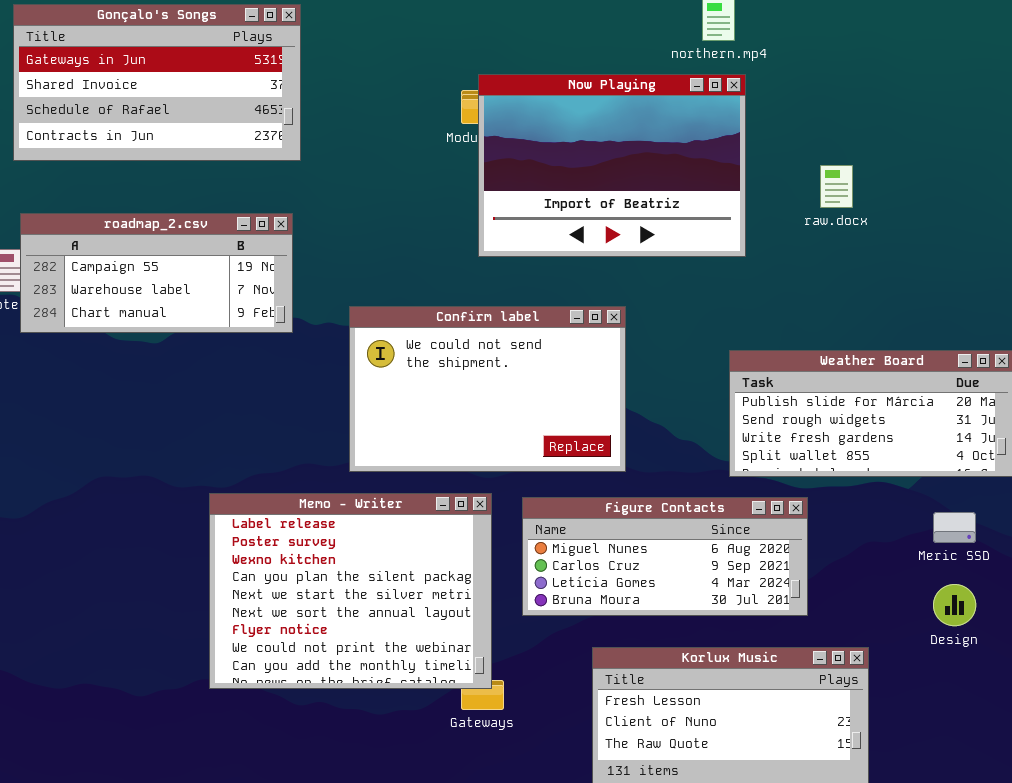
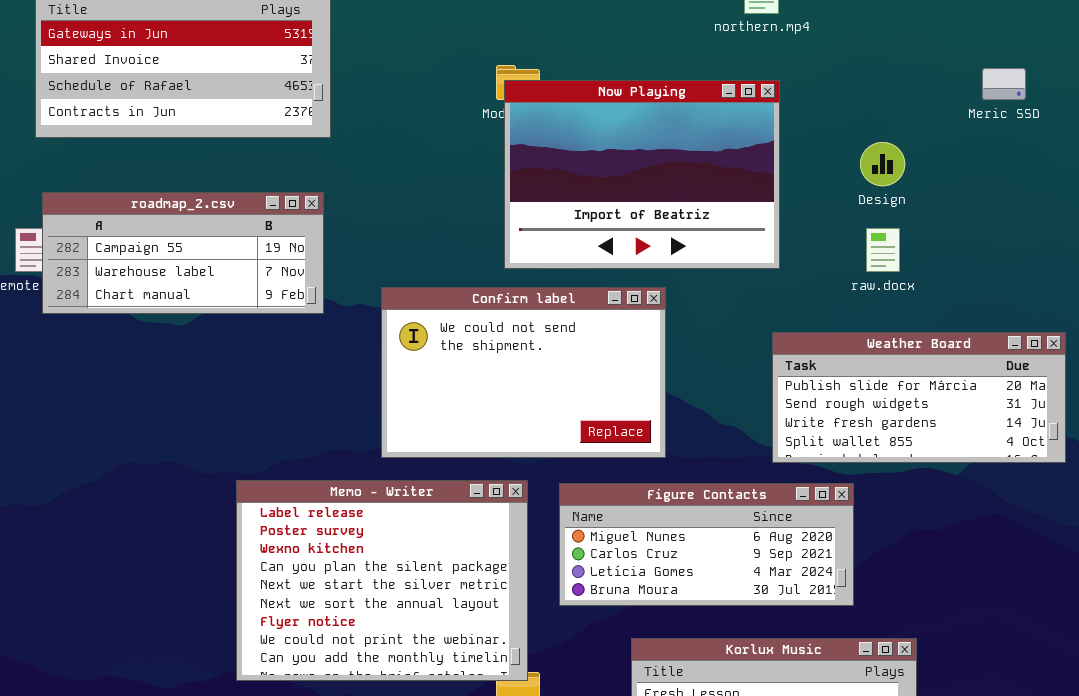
Now Playing: [478,74,746,257] -> [504,80,780,269], moved
raw.docx: [820,165,853,208] -> [866,228,900,272], moved
Meric SSD: [933,512,976,543] -> [982,68,1026,100], moved
Design: [933,584,976,626] -> [860,142,905,186], moved

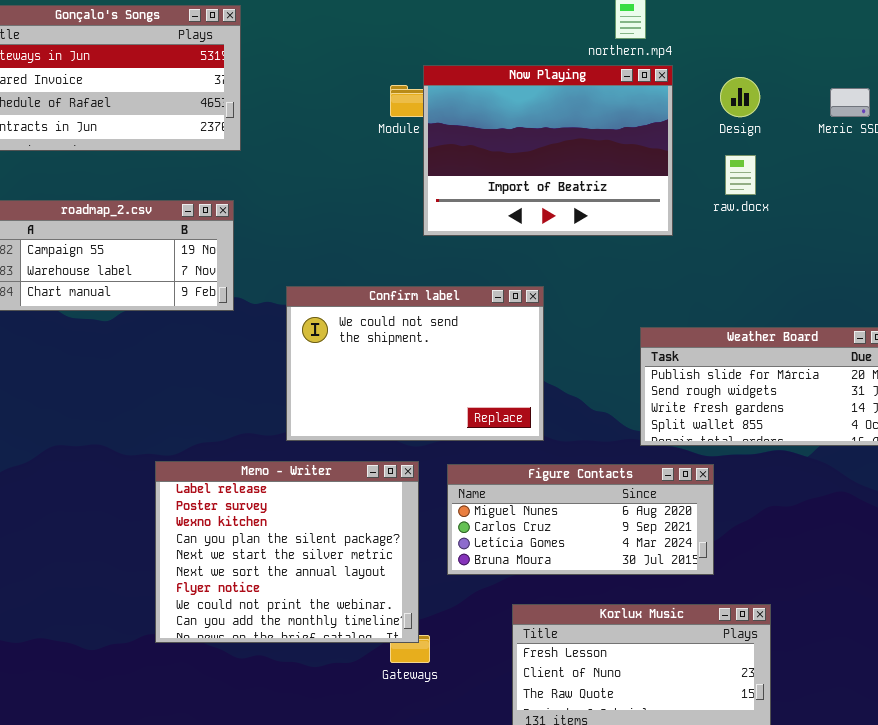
Now Playing: [504,80,780,269] -> [423,65,673,236], moved
Design: [860,142,905,186] -> [720,77,760,117], moved
raw.docx: [866,228,900,272] -> [725,155,756,195], moved

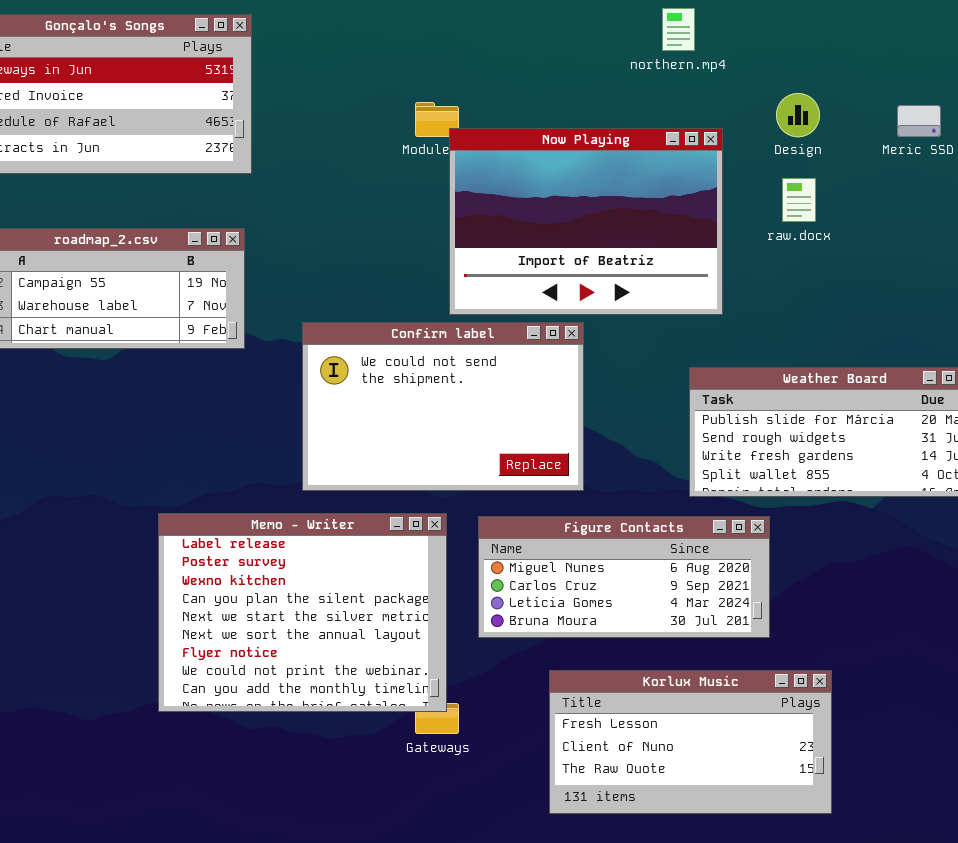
Now Playing: [423,65,673,236] -> [449,128,723,315], moved

